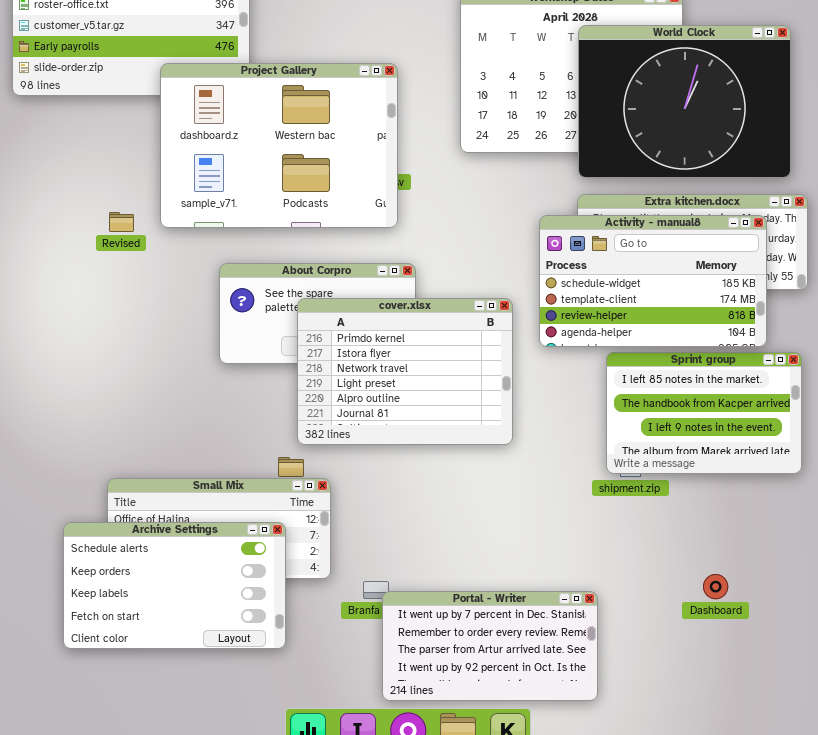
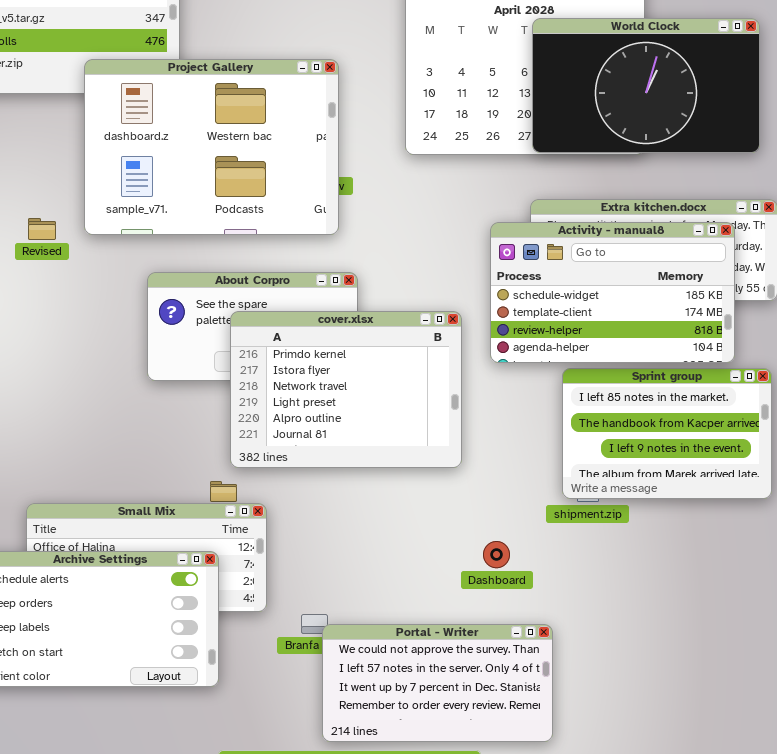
World Clock: [578,25,791,178] -> [532,18,760,153], resized
Dashboard: [703,574,728,599] -> [483,541,510,568], moved
Portal - Writer: [382,591,598,701] -> [322,624,553,742], scrolled up 2 rows

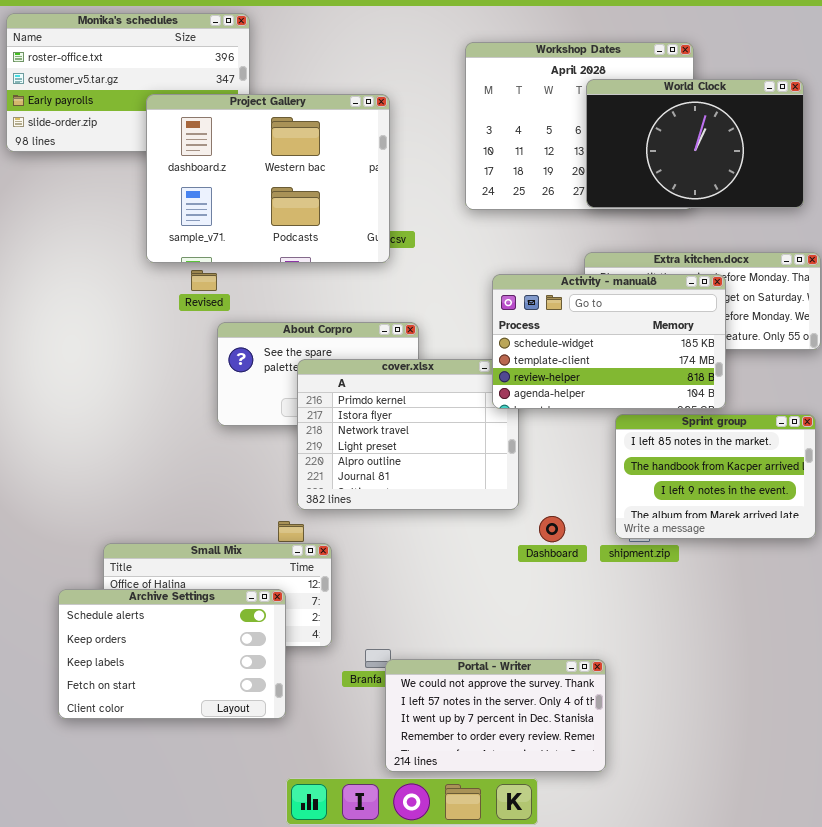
Project Gallery: [84,59,339,235] -> [146,94,390,263], moved
Revised: [28,218,56,240] -> [191,270,217,291], moved
Activity - manual8: [490,222,735,363] -> [492,274,726,409], moved
Dashboard: [483,541,510,568] -> [539,516,565,542], moved

